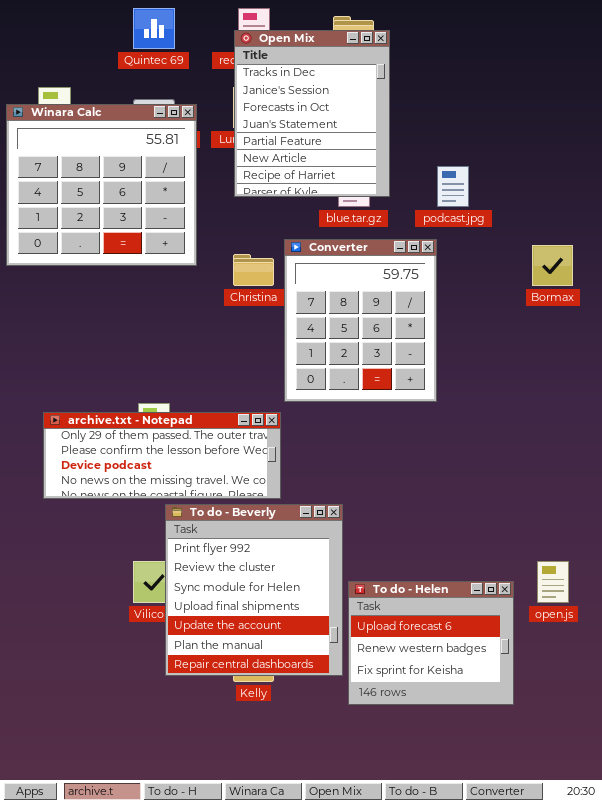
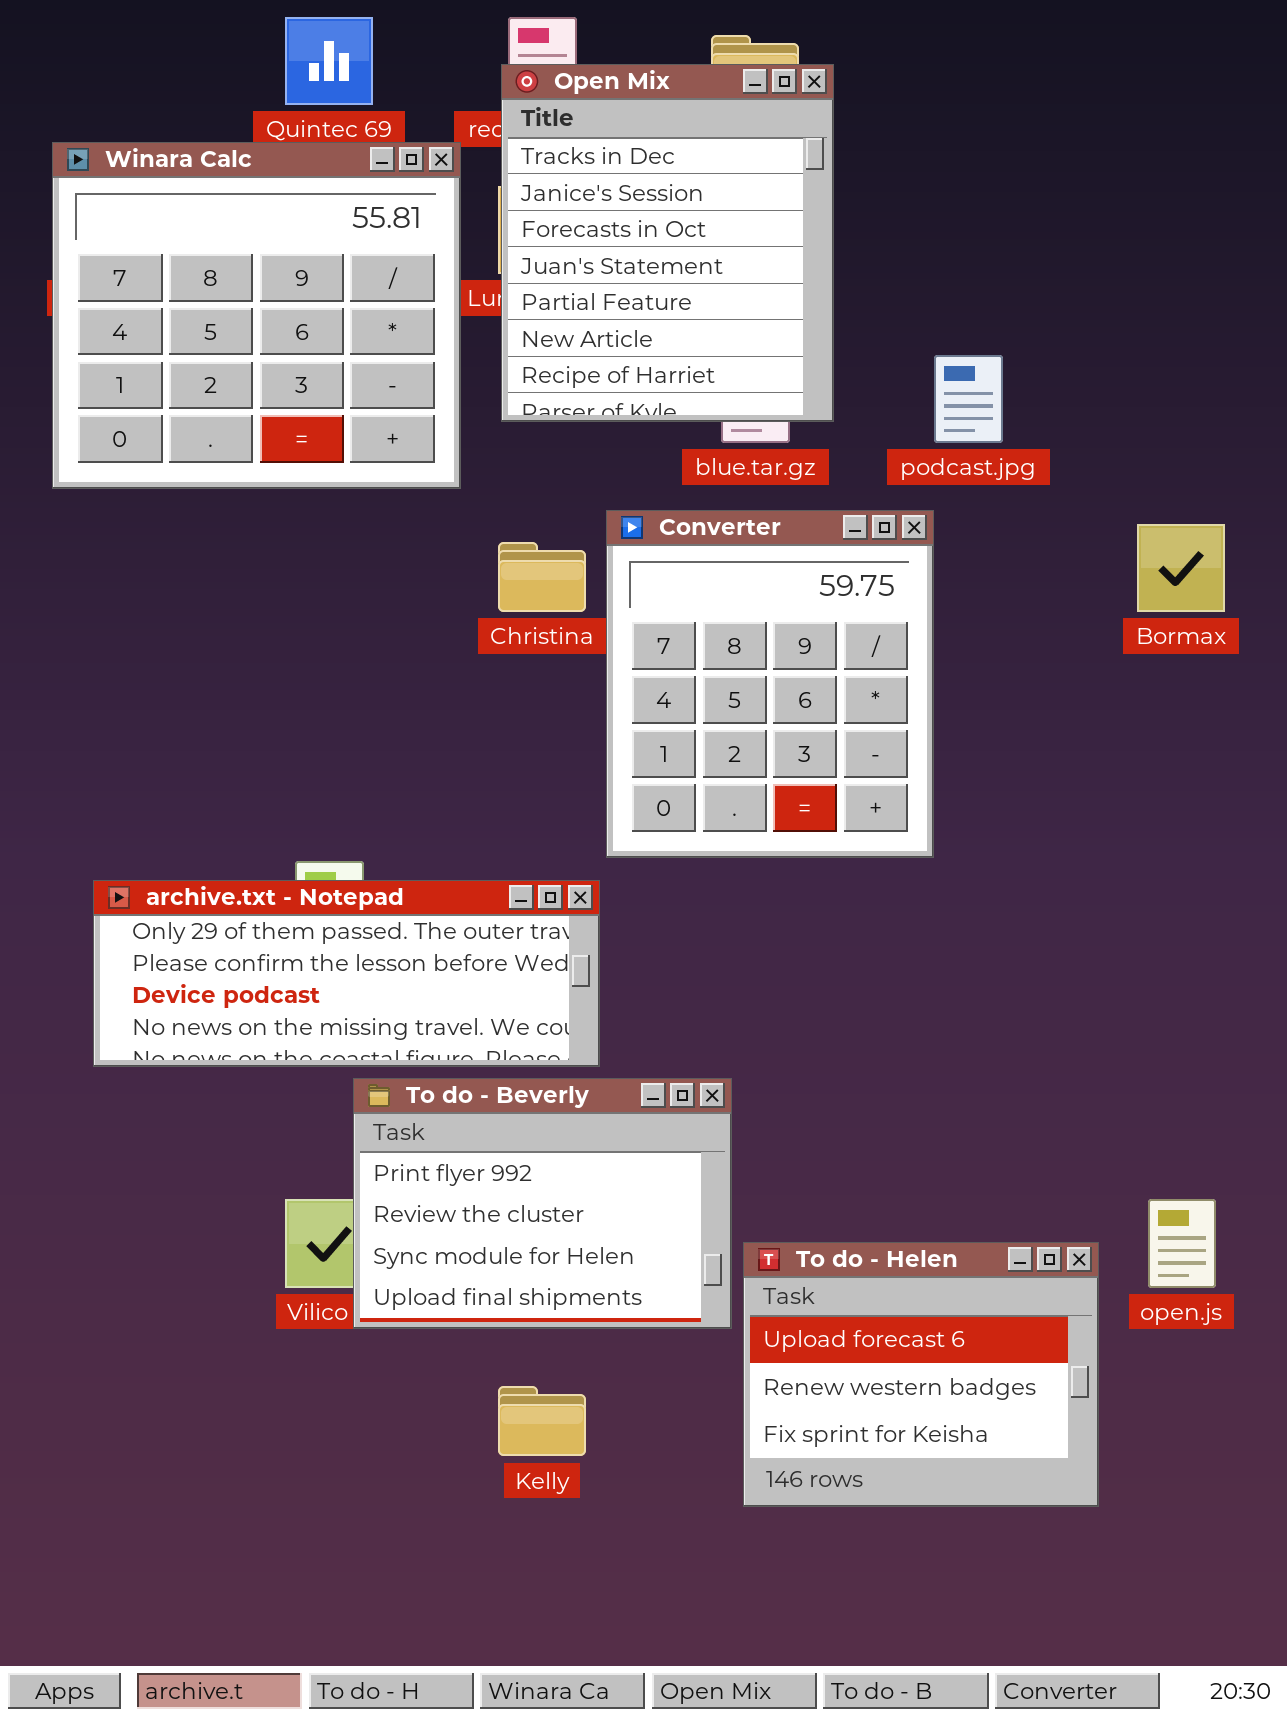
Winara Calc: [6,104,197,266] -> [52,142,461,489], moved
To do - Beverly: [165,504,343,676] -> [353,1078,732,1329], resized

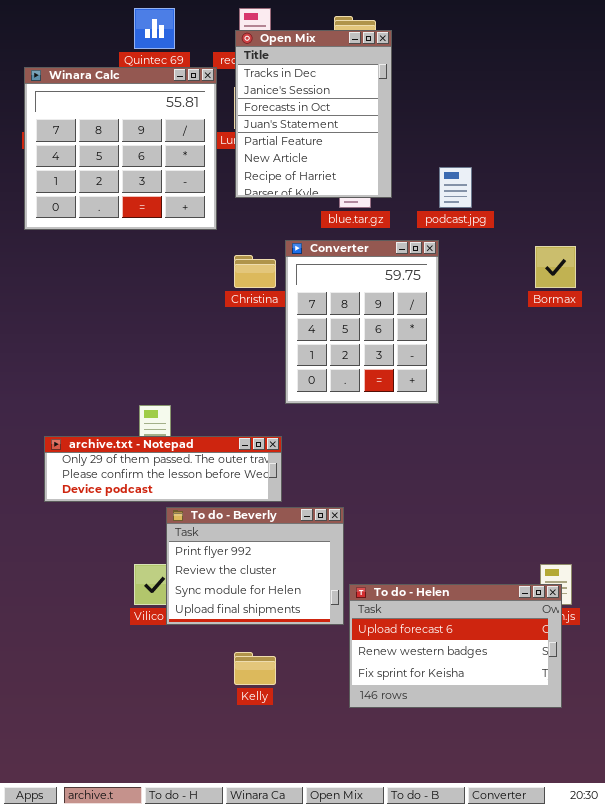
archive.txt - Notepad: [93,880,600,1067] -> [44,436,282,502], resized
To do - Helen: [743,1242,1099,1507] -> [349,584,562,708], resized

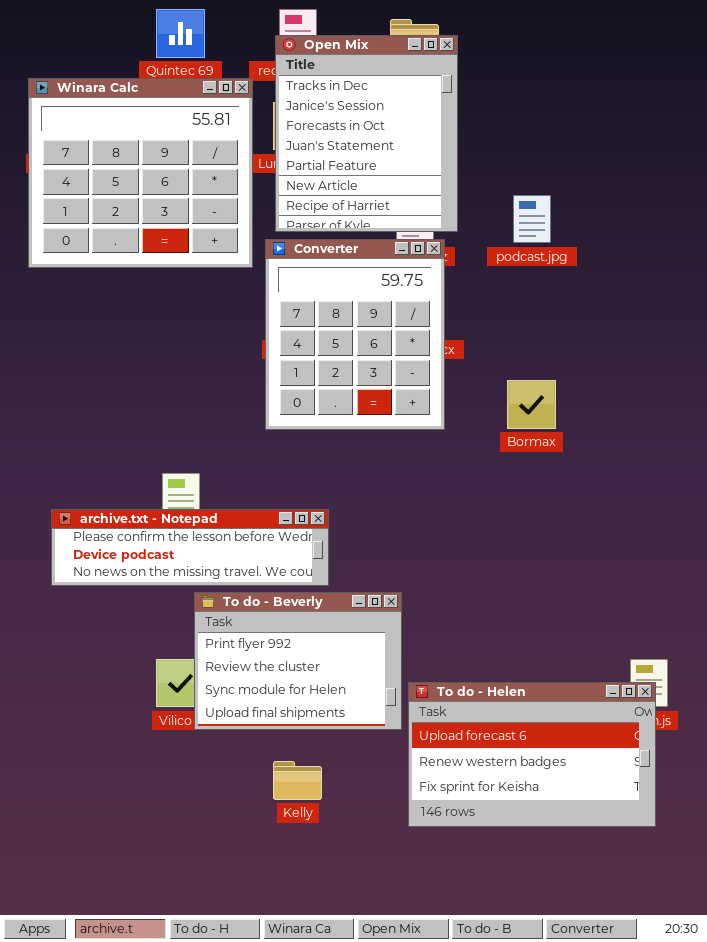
Converter: [285,240,439,404] -> [265,239,445,430], moved
Bormax: [535,246,576,288] -> [507,380,556,429], moved
archive.txt - Notepad: [44,436,282,502] -> [51,509,329,586], scrolled down 1 row

